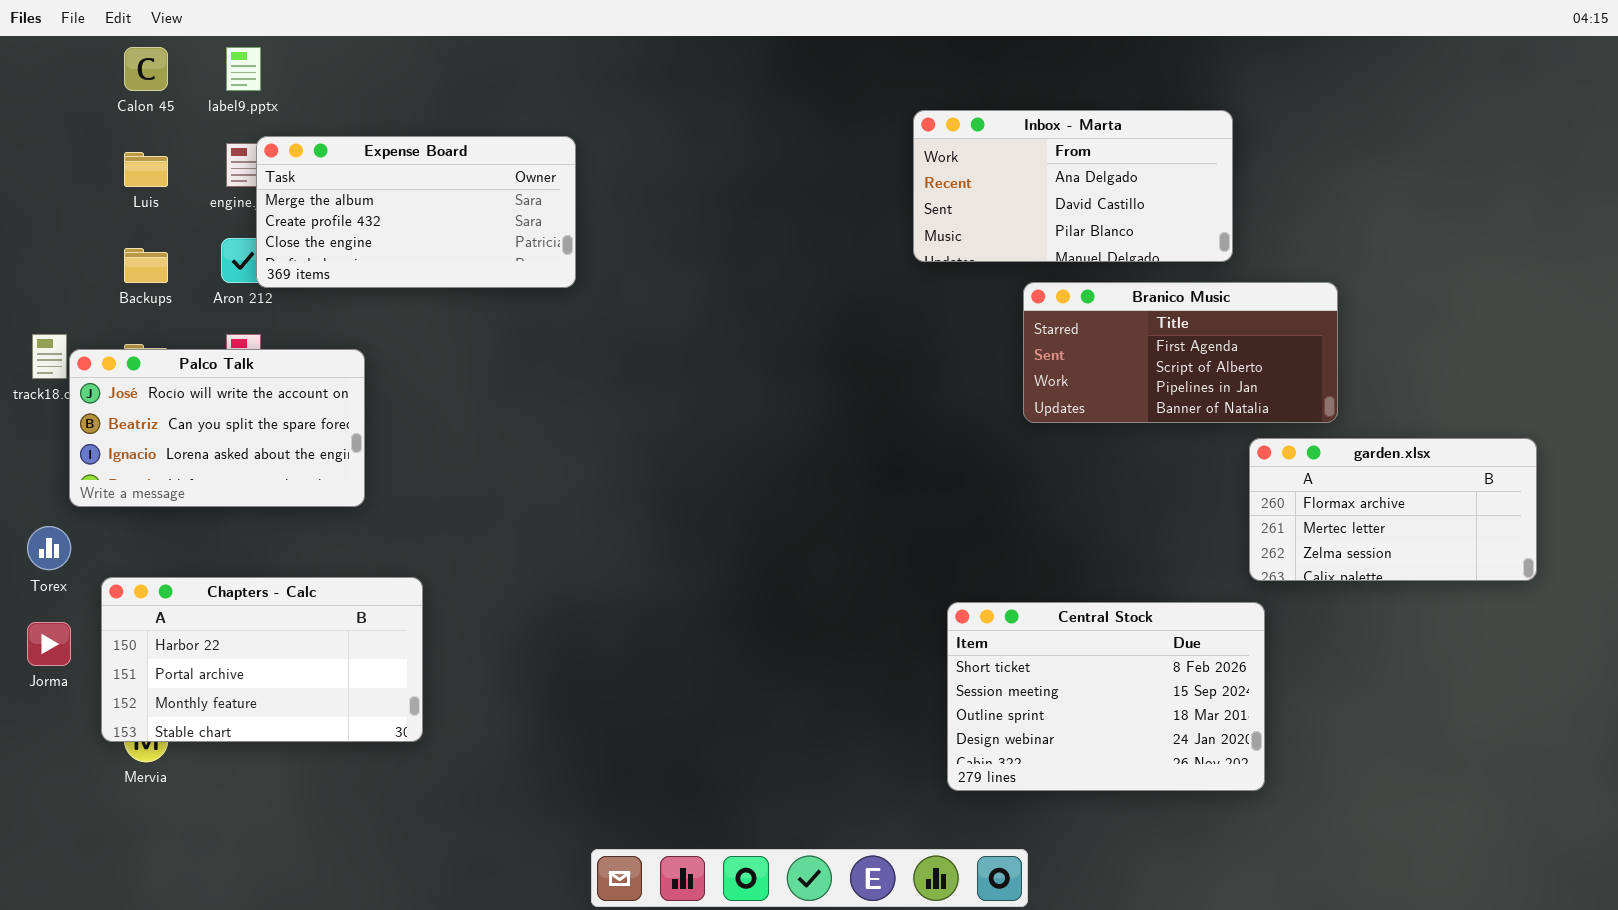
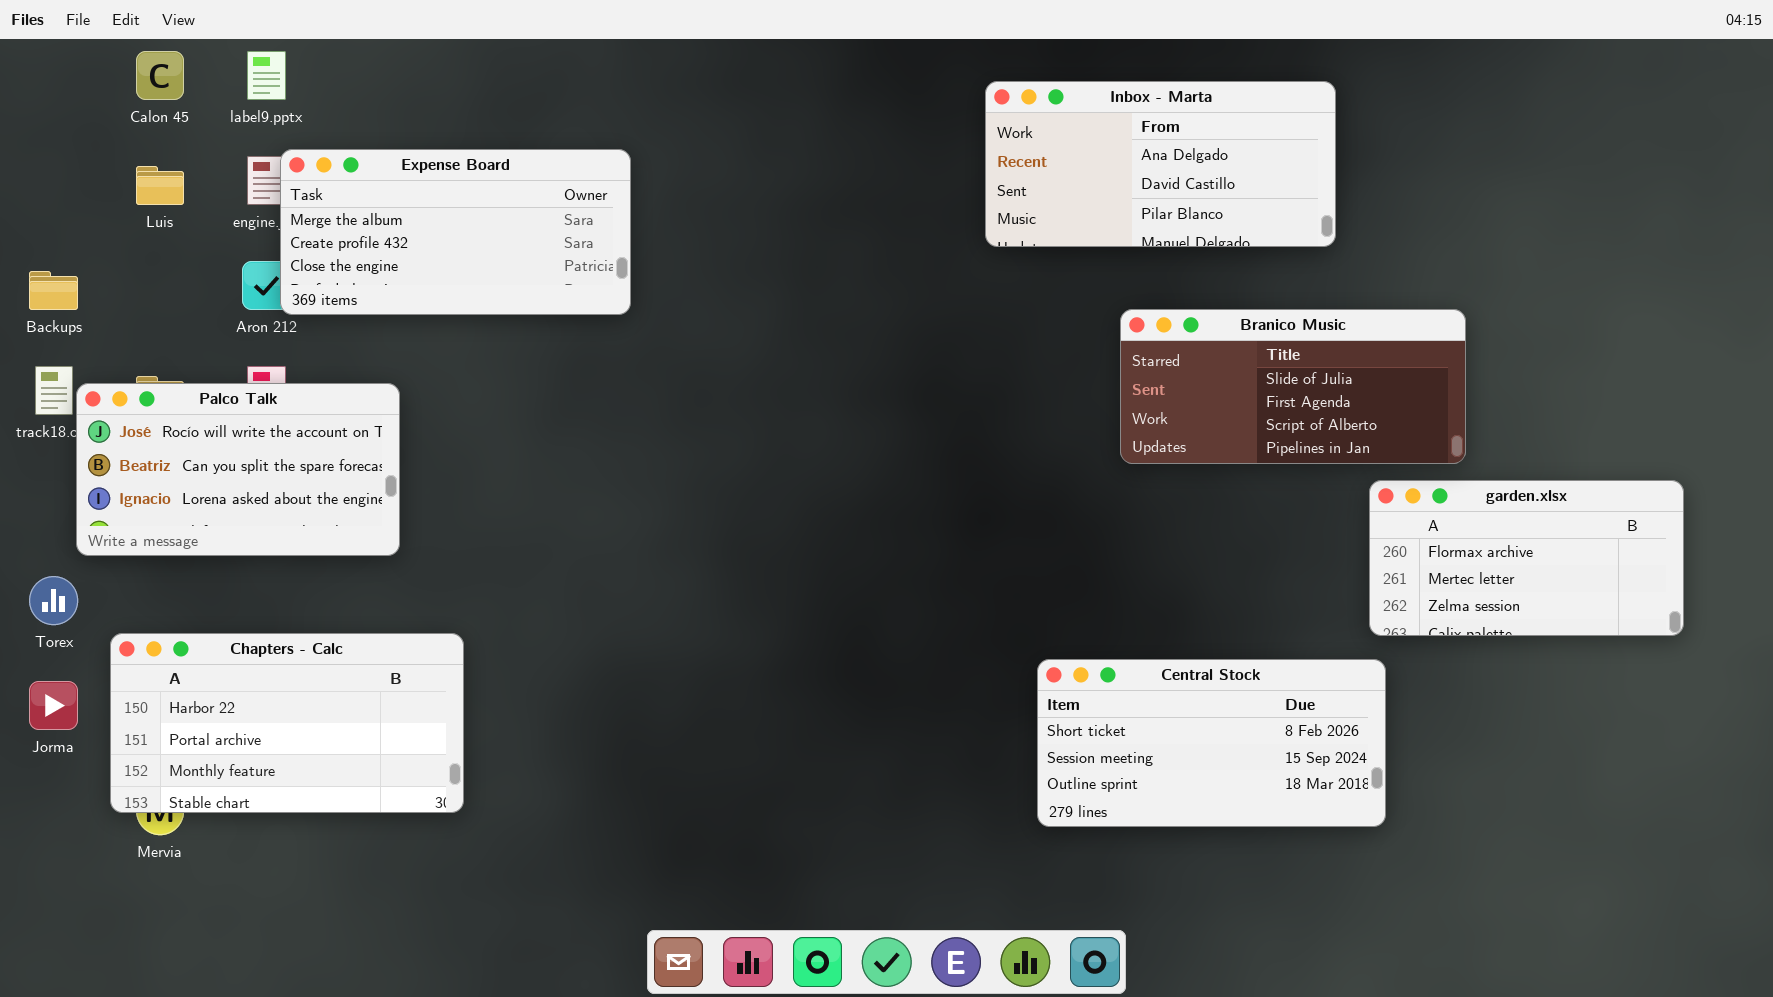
Inbox - Marta: [913,110,1233,262] -> [985,81,1336,247], moved
Backups: [124,248,168,283] -> [29,271,78,310], moved
Branico Music: [1023,282,1338,423] -> [1120,309,1466,464], scrolled up 1 row
Central Stock: [947,602,1265,791] -> [1037,659,1386,827], resized

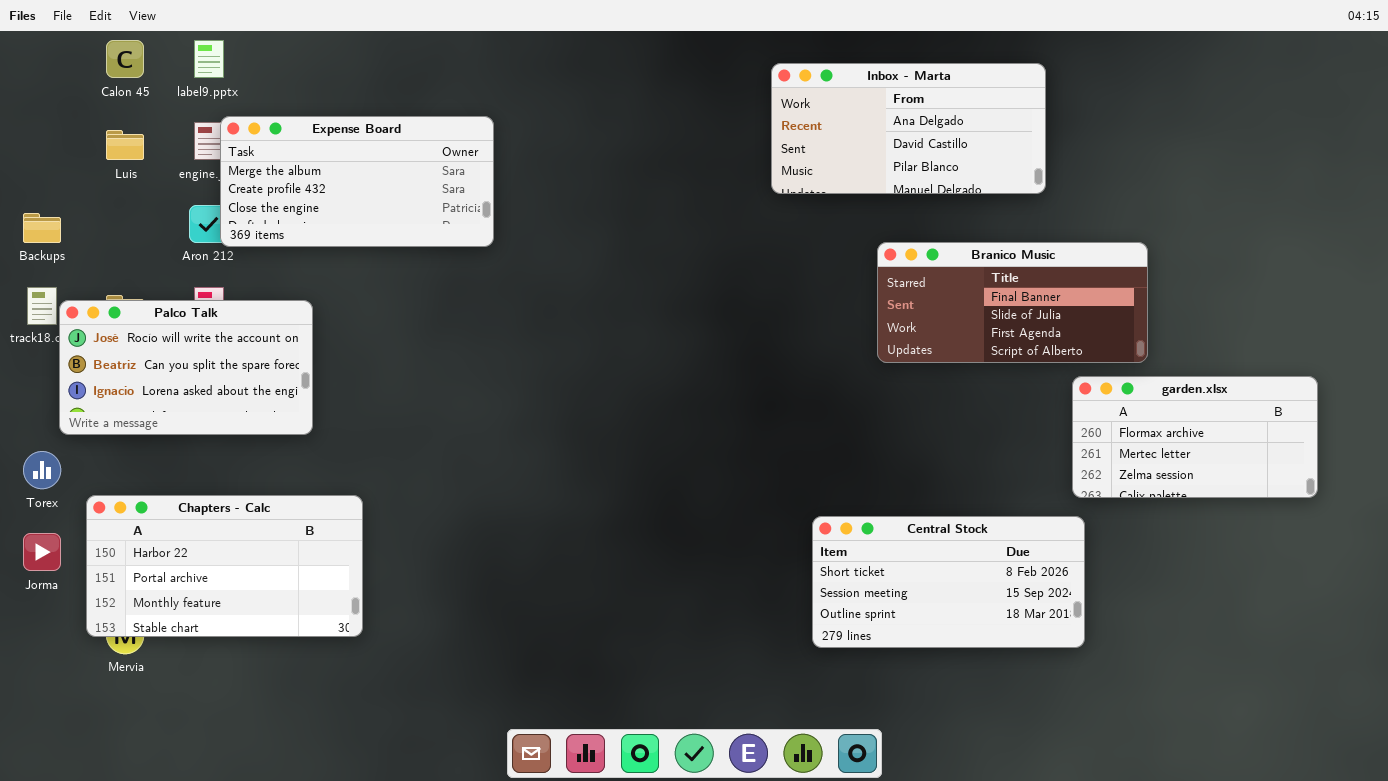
Branico Music: [1120,309,1466,464] -> [877,242,1148,363], scrolled up 1 row

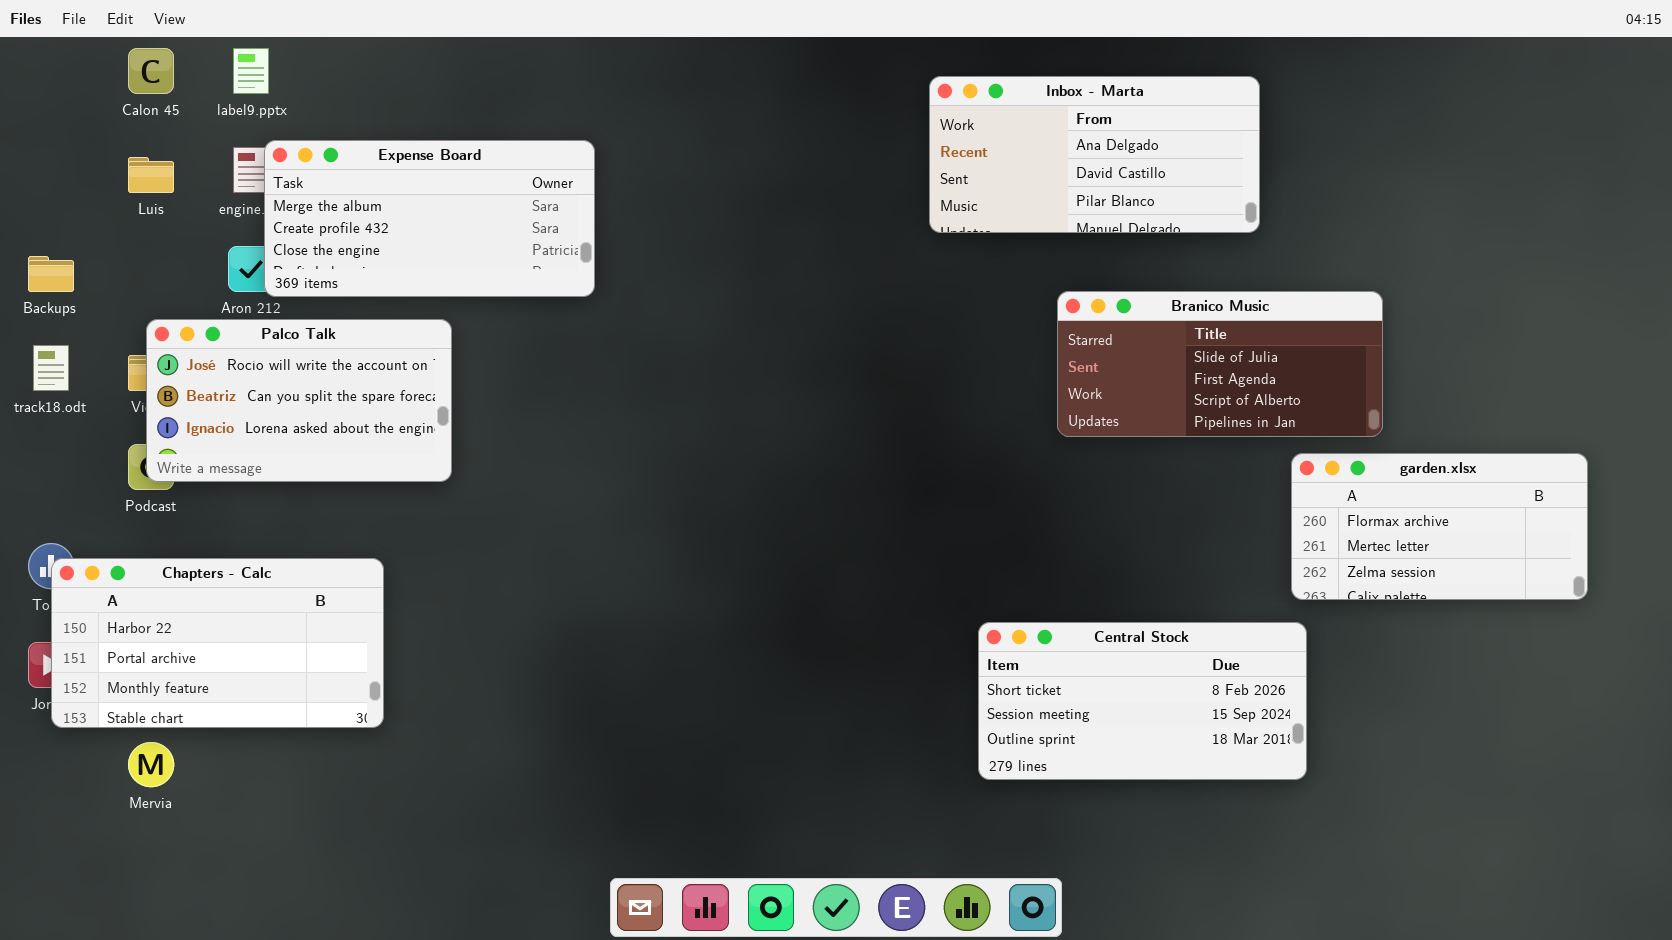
Branico Music: [877,242,1148,363] -> [1057,291,1383,437], scrolled down 1 row
Palco Talk: [59,300,313,435] -> [146,319,452,482], moved
Chapters - Calc: [86,495,363,637] -> [51,558,384,728], moved

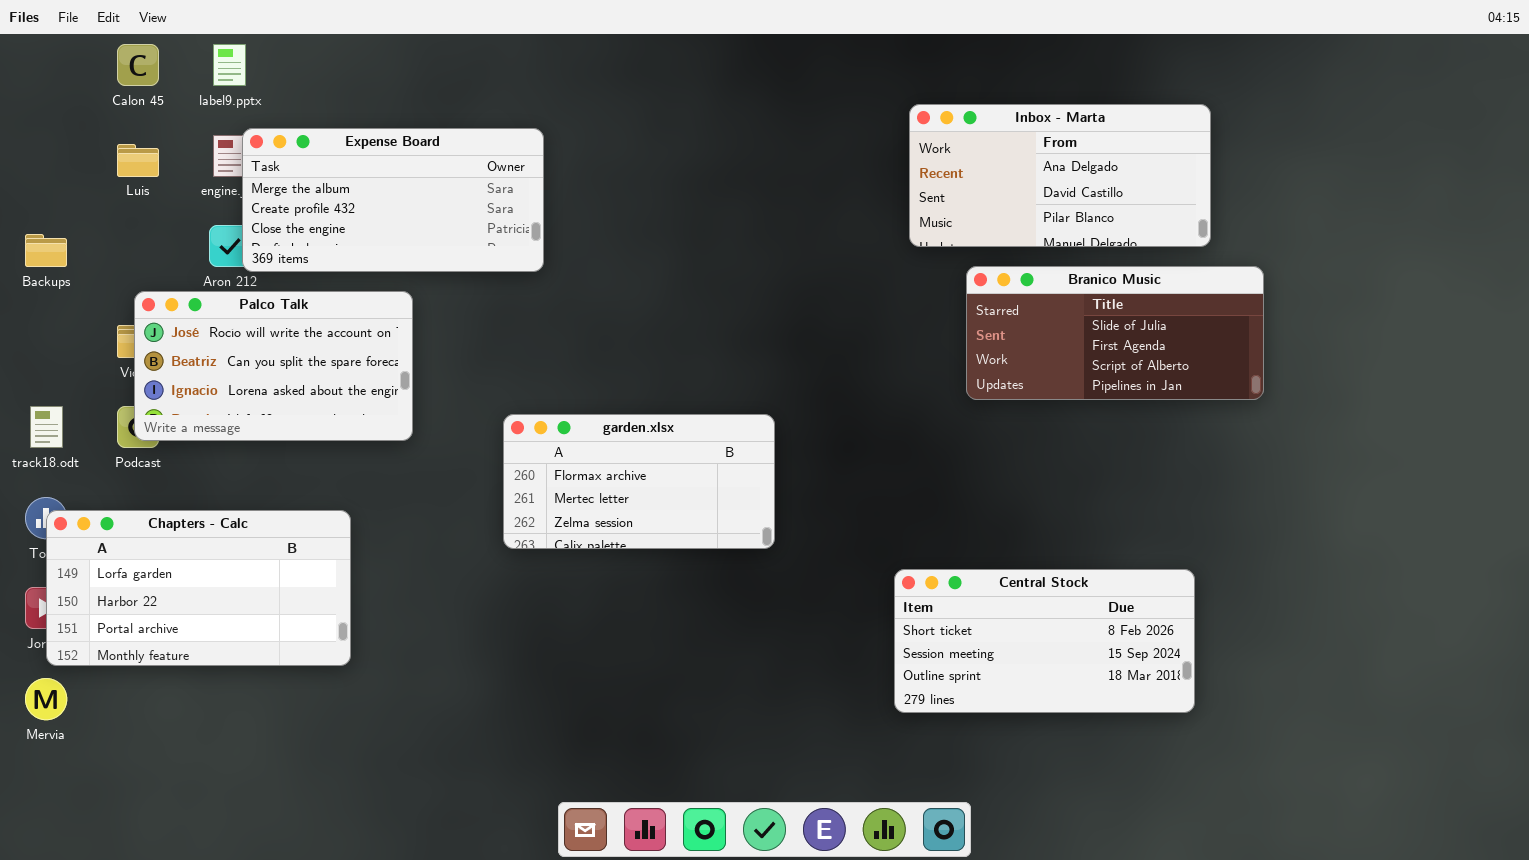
Inbox - Marta: [929,76,1260,233] -> [909,104,1211,247], moved
track18.odt: [33,345,69,391] -> [30,406,63,448], moved
garden.xlsx: [1291,453,1588,600] -> [503,414,775,549], moved
Chapters - Calc: [51,558,384,728] -> [46,510,351,666], scrolled up 1 row
Mervia: [128,742,174,787] -> [25,678,67,720], moved

